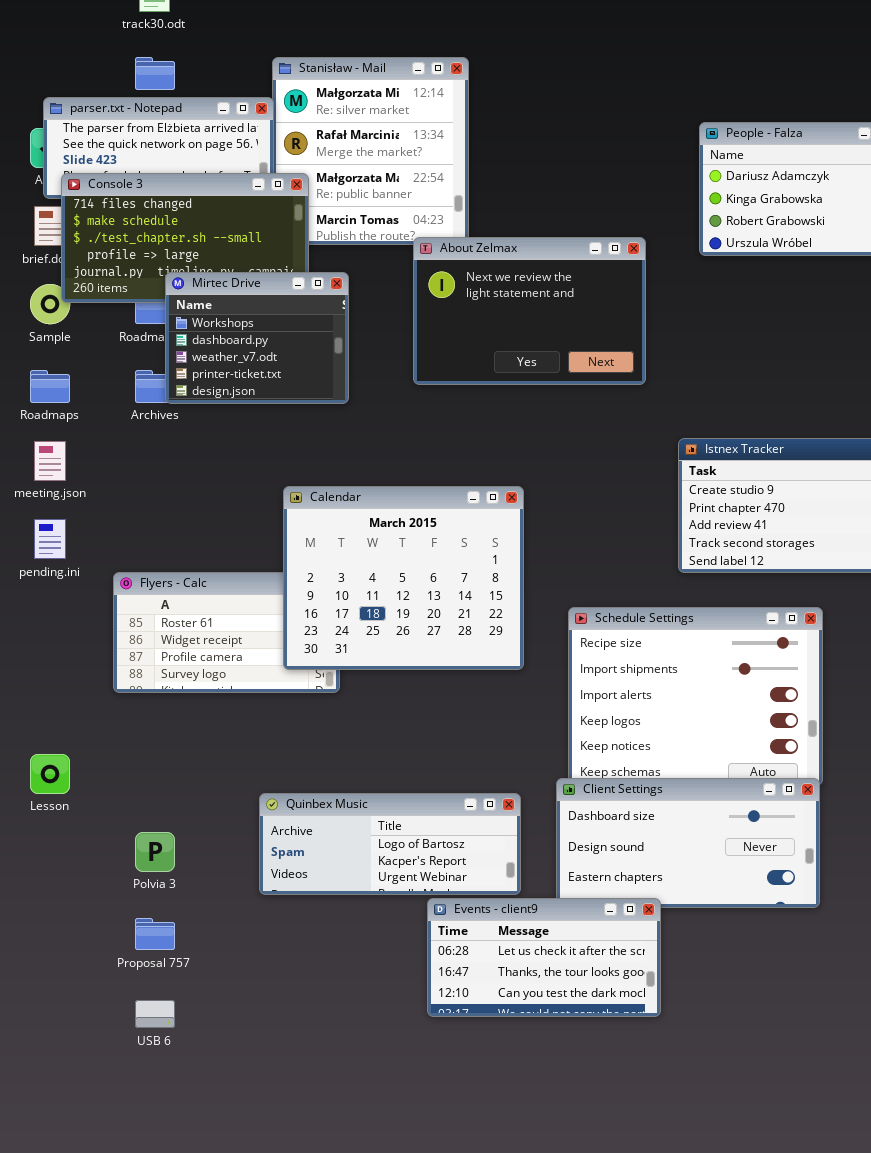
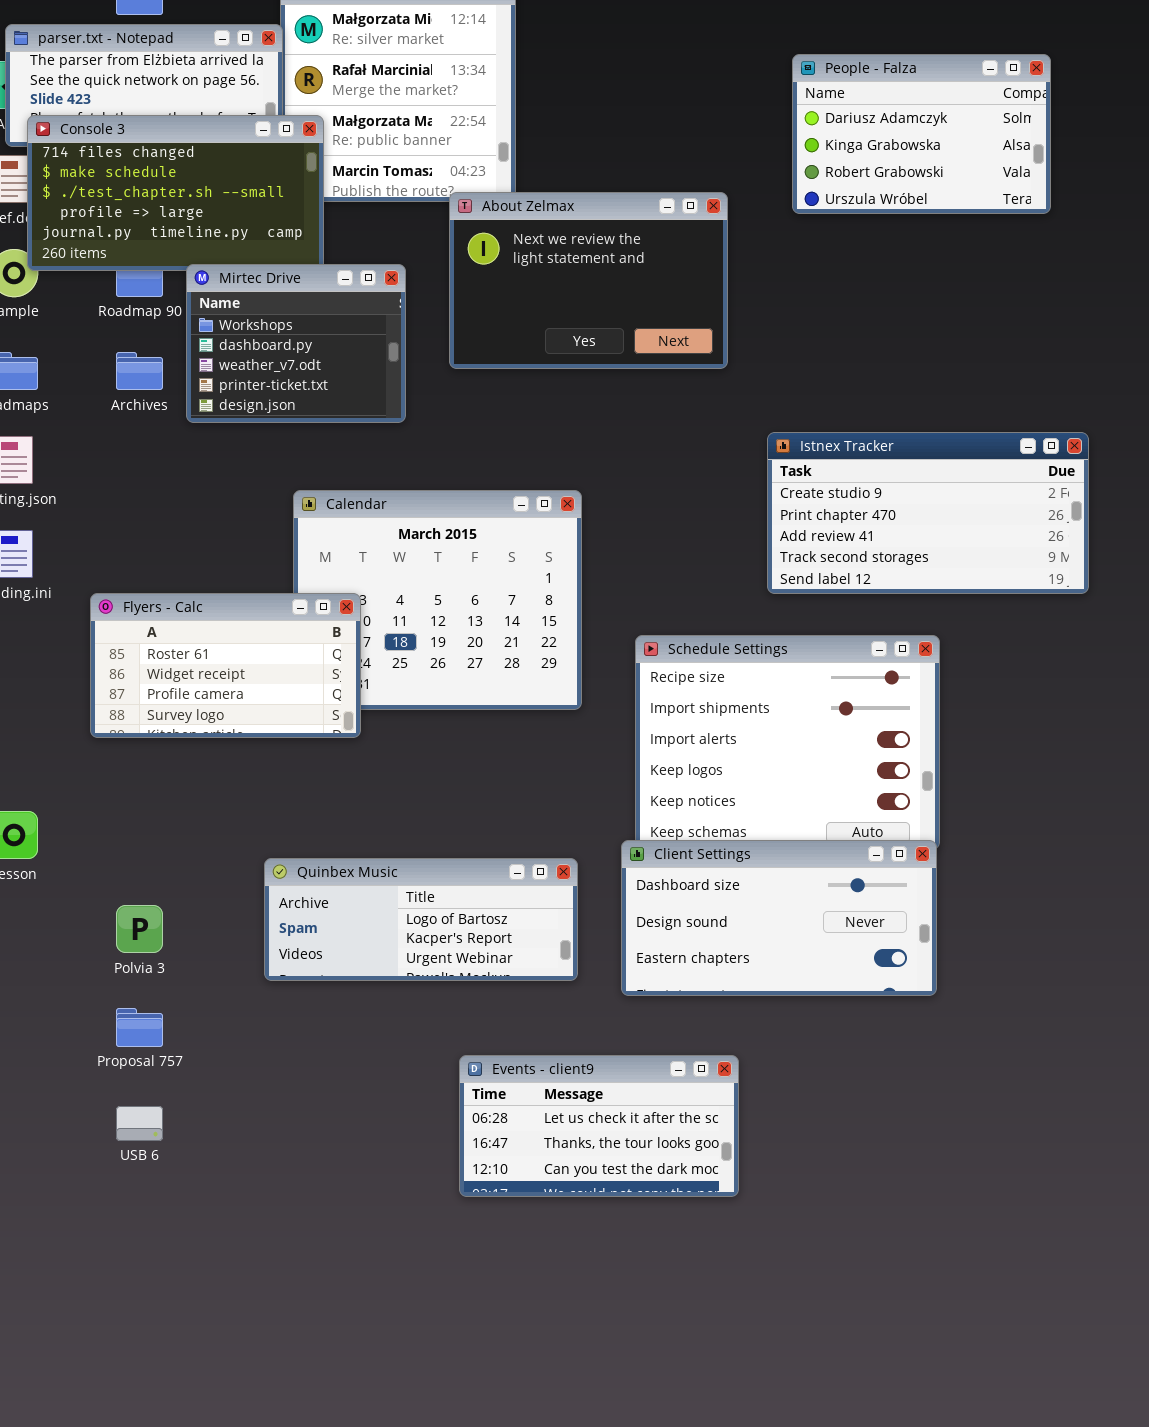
Mirtec Drive: [165,272,349,404] -> [186,264,406,423], moved
Flyers - Calc: [113,572,340,693] -> [90,593,361,738], raised
Events - client9: [427,898,661,1017] -> [459,1055,739,1197], moved

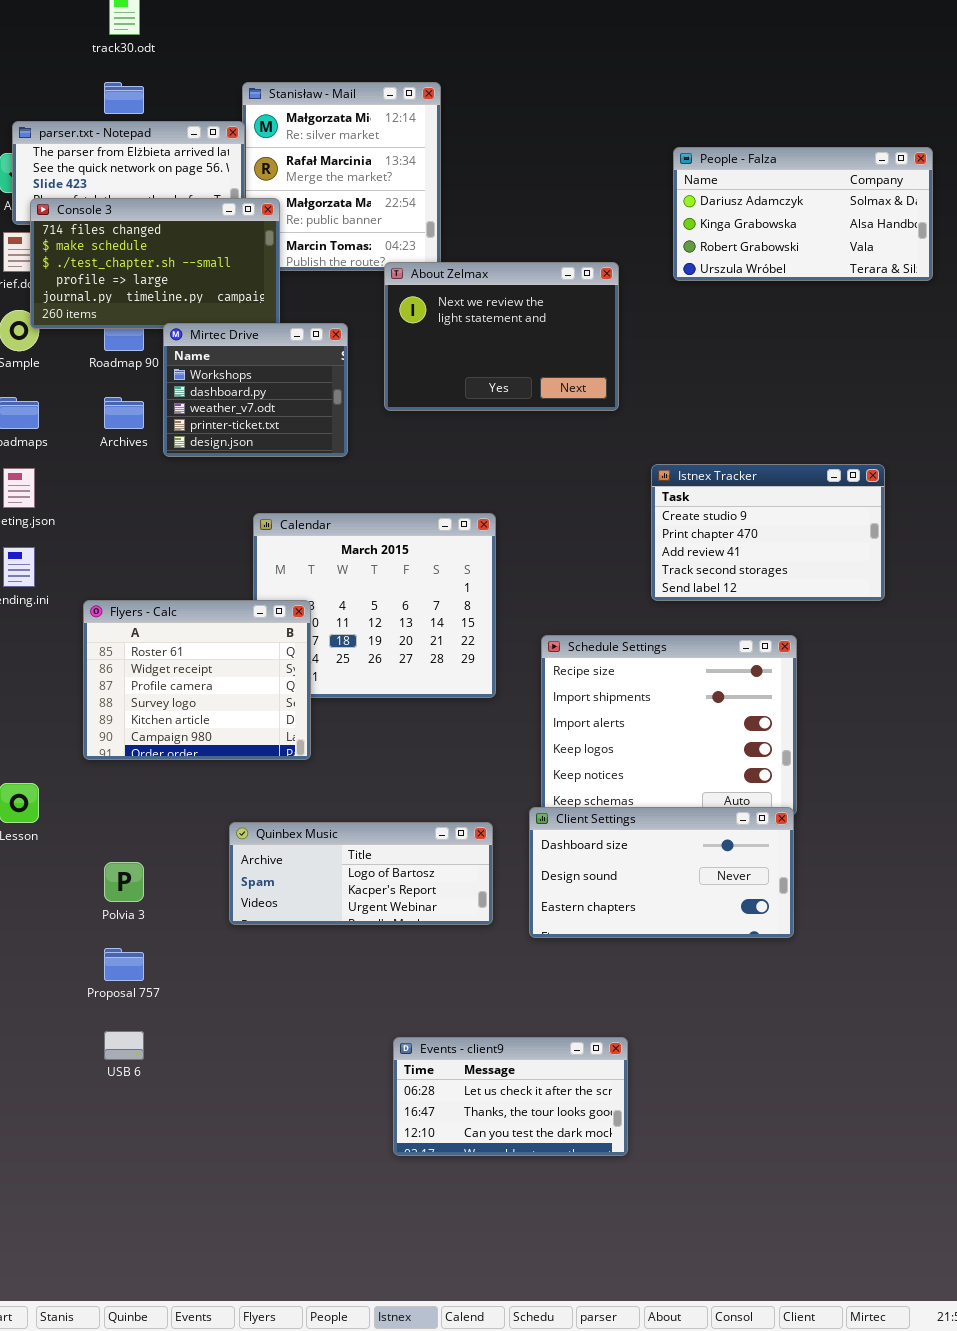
People - Falza: [792,54,1051,214] -> [673,147,933,281], resized
Istnex Tracker: [767,432,1089,594] -> [651,464,885,601], resized
Flyers - Calc: [90,593,361,738] -> [83,600,311,760], resized
Events - client9: [459,1055,739,1197] -> [393,1037,628,1156], moved

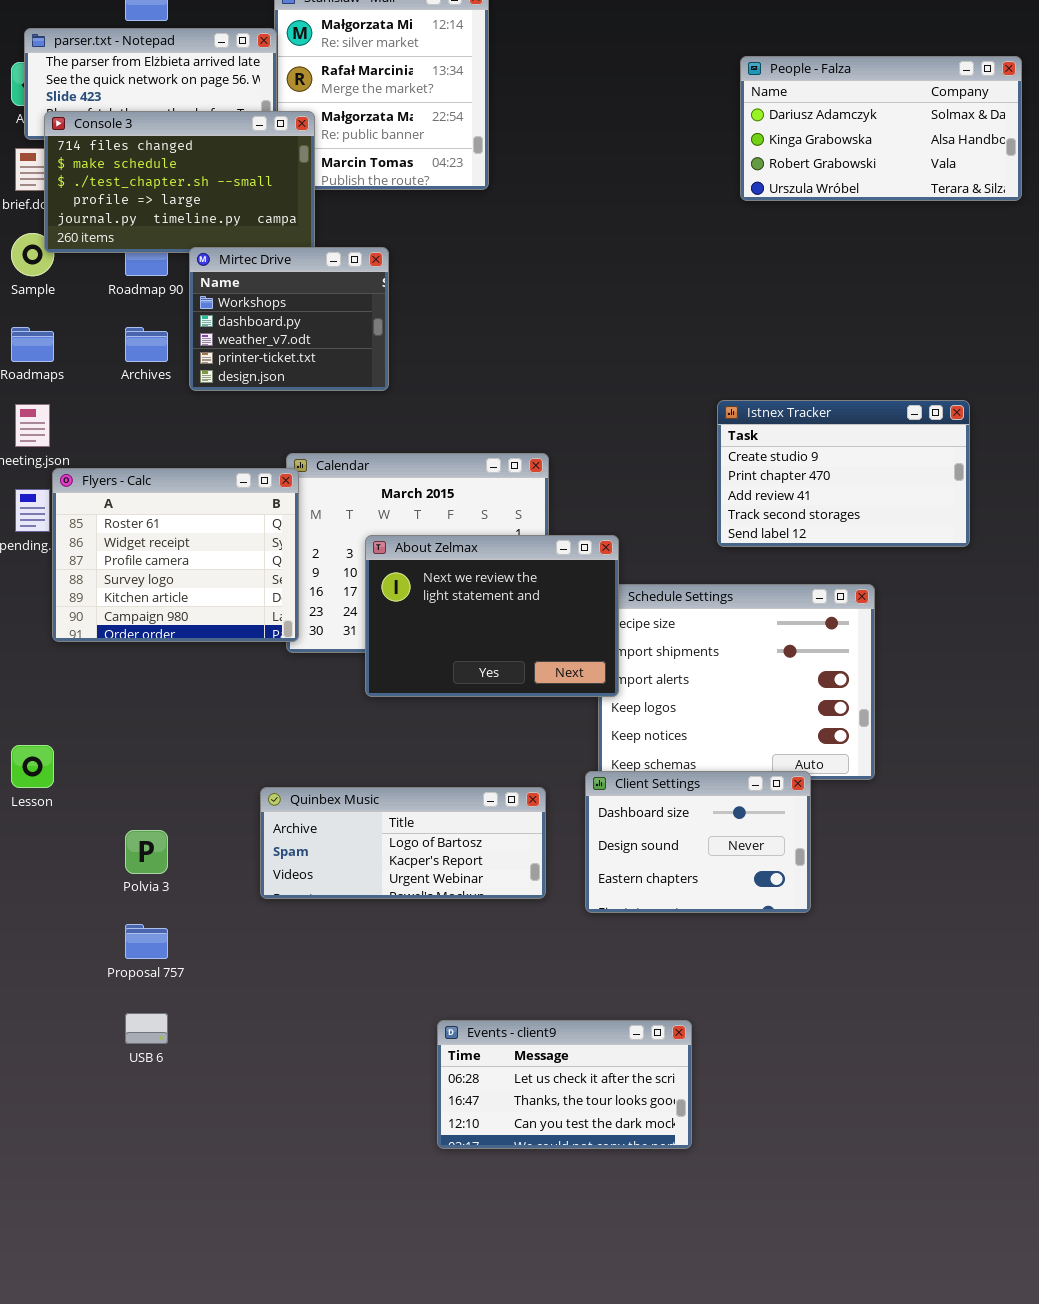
About Zelmax: [384,262,619,411] -> [365,535,619,697], moved
Flyers - Calc: [83,600,311,760] -> [52,468,299,642], moved
Client Settings: [529,807,794,938] -> [585,771,811,913], resized

